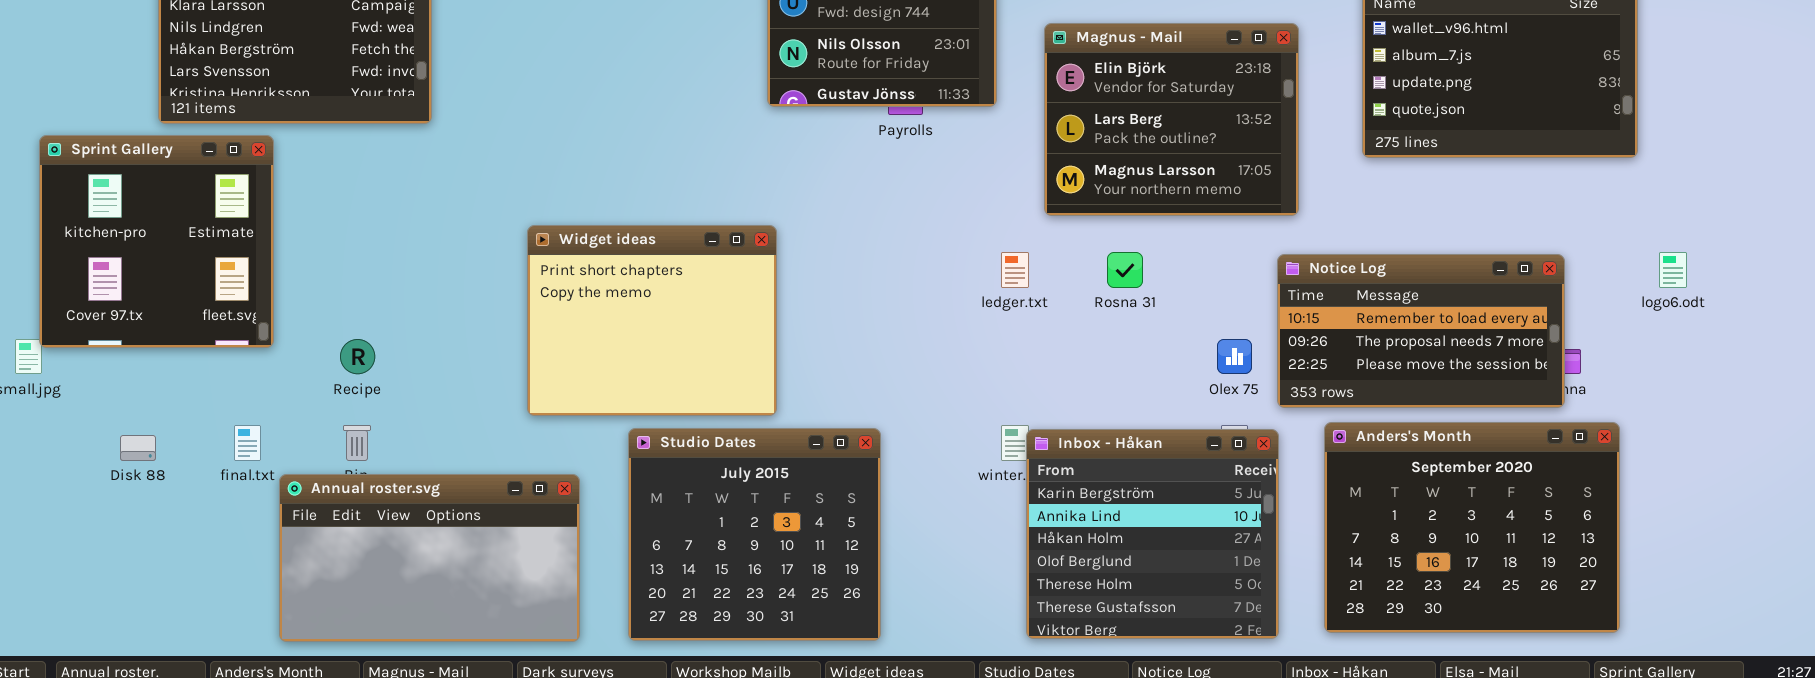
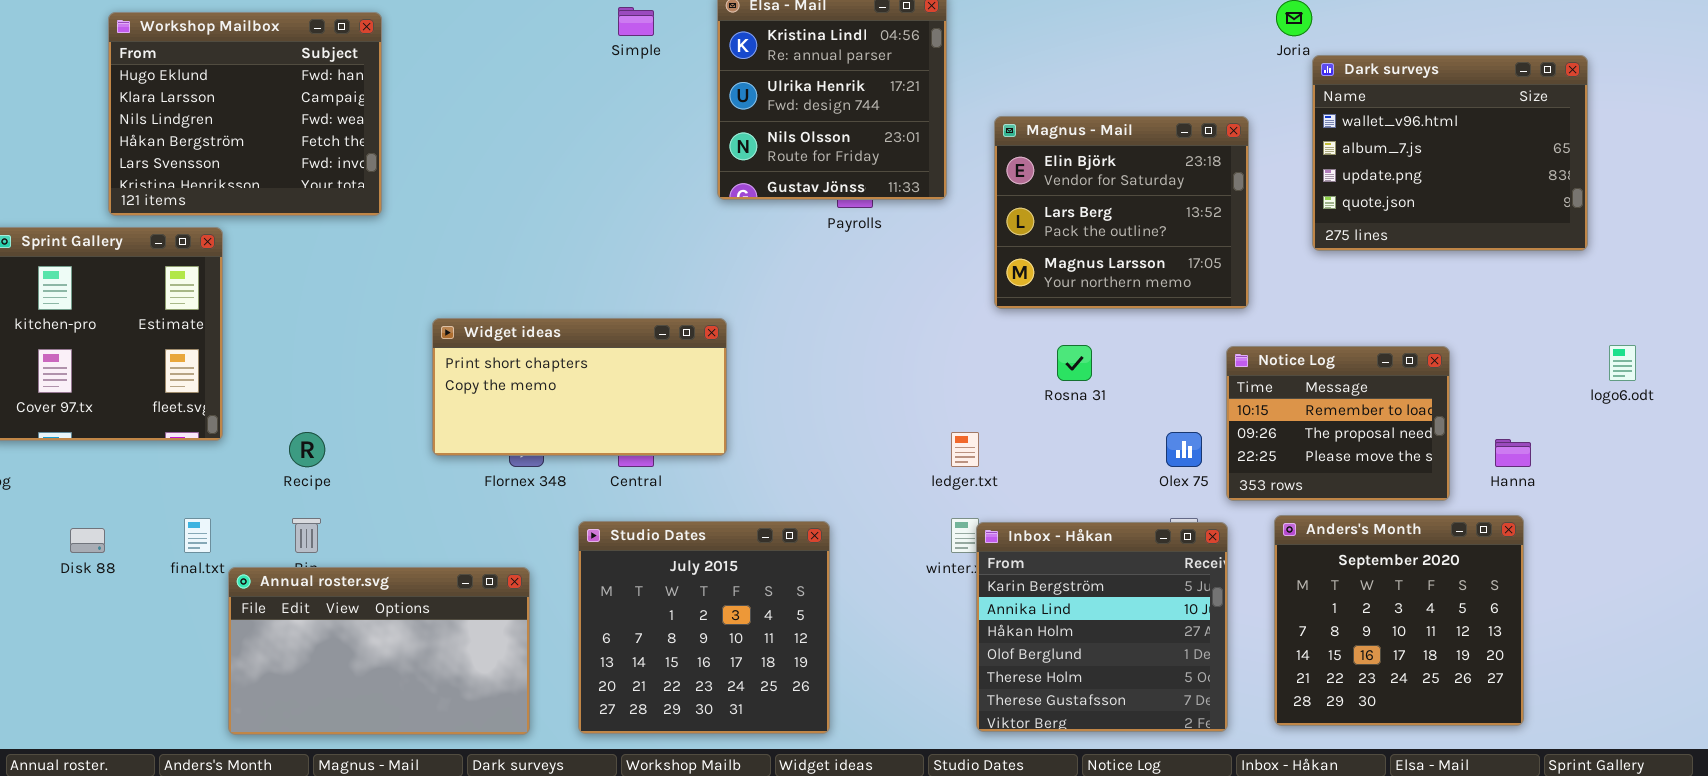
Widget ideas: [527,225,777,416] -> [432,318,727,456], resized
ledger.txt: [1001,252,1029,288] -> [951,432,979,467], moved
Notice Log: [1277,254,1565,408] -> [1226,346,1450,501], resized
Anders's Month: [1324,422,1620,633] -> [1274,515,1524,726], resized

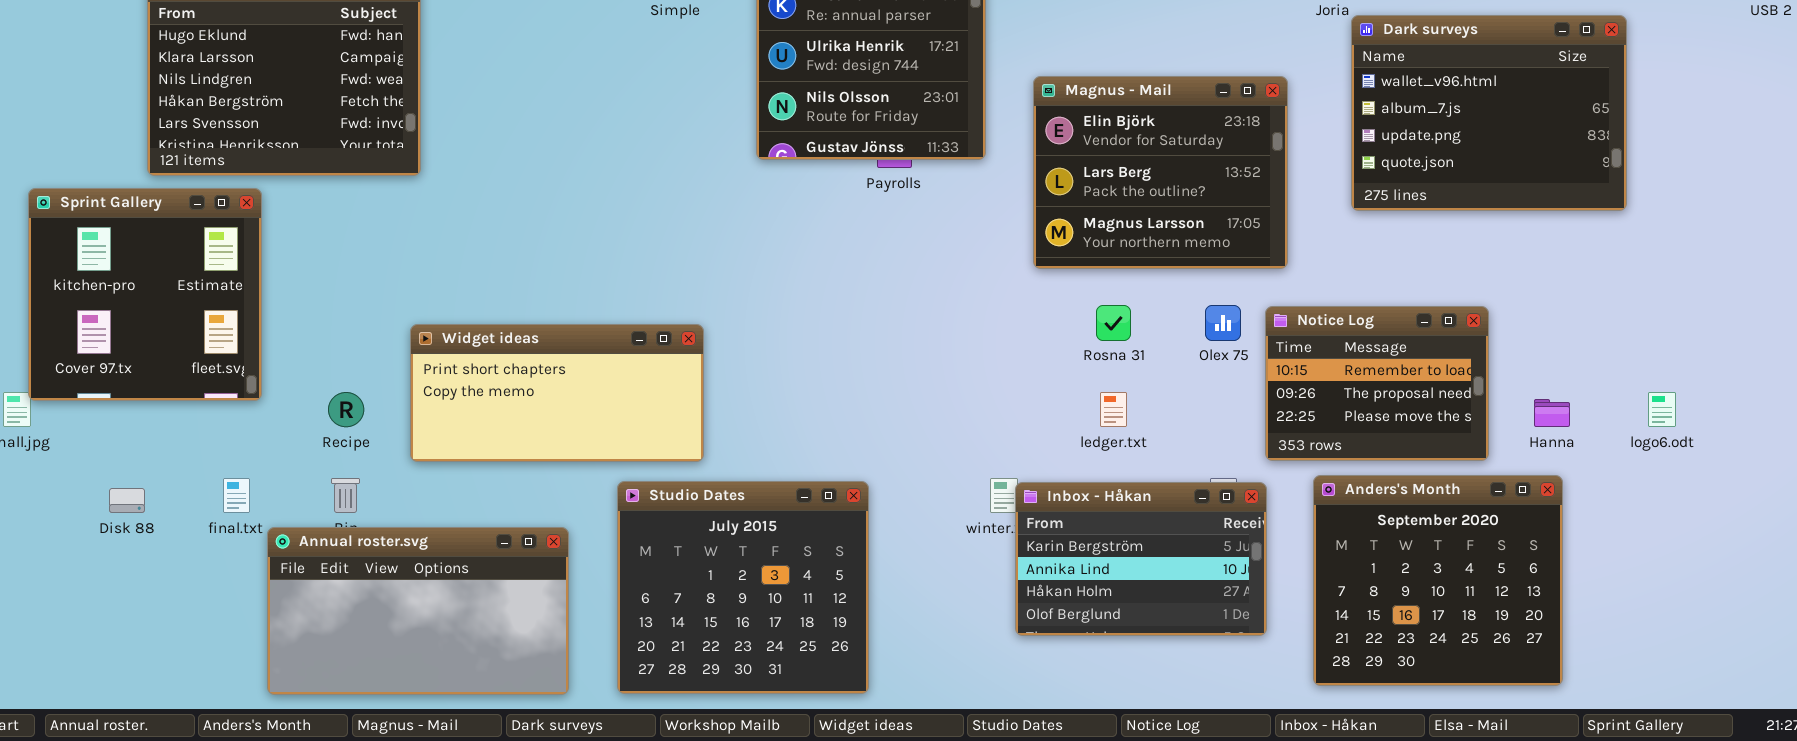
Widget ideas: [432,318,727,456] -> [410,324,704,462], moved
logo6.odt: [1609,345,1636,381] -> [1648,392,1676,427], moved
ledger.txt: [951,432,979,467] -> [1100,392,1127,427], moved
Olex 75: [1166,432,1202,467] -> [1205,305,1241,341], moved
Inbox - Håkan: [976,522,1228,732] -> [1015,482,1267,636], resized

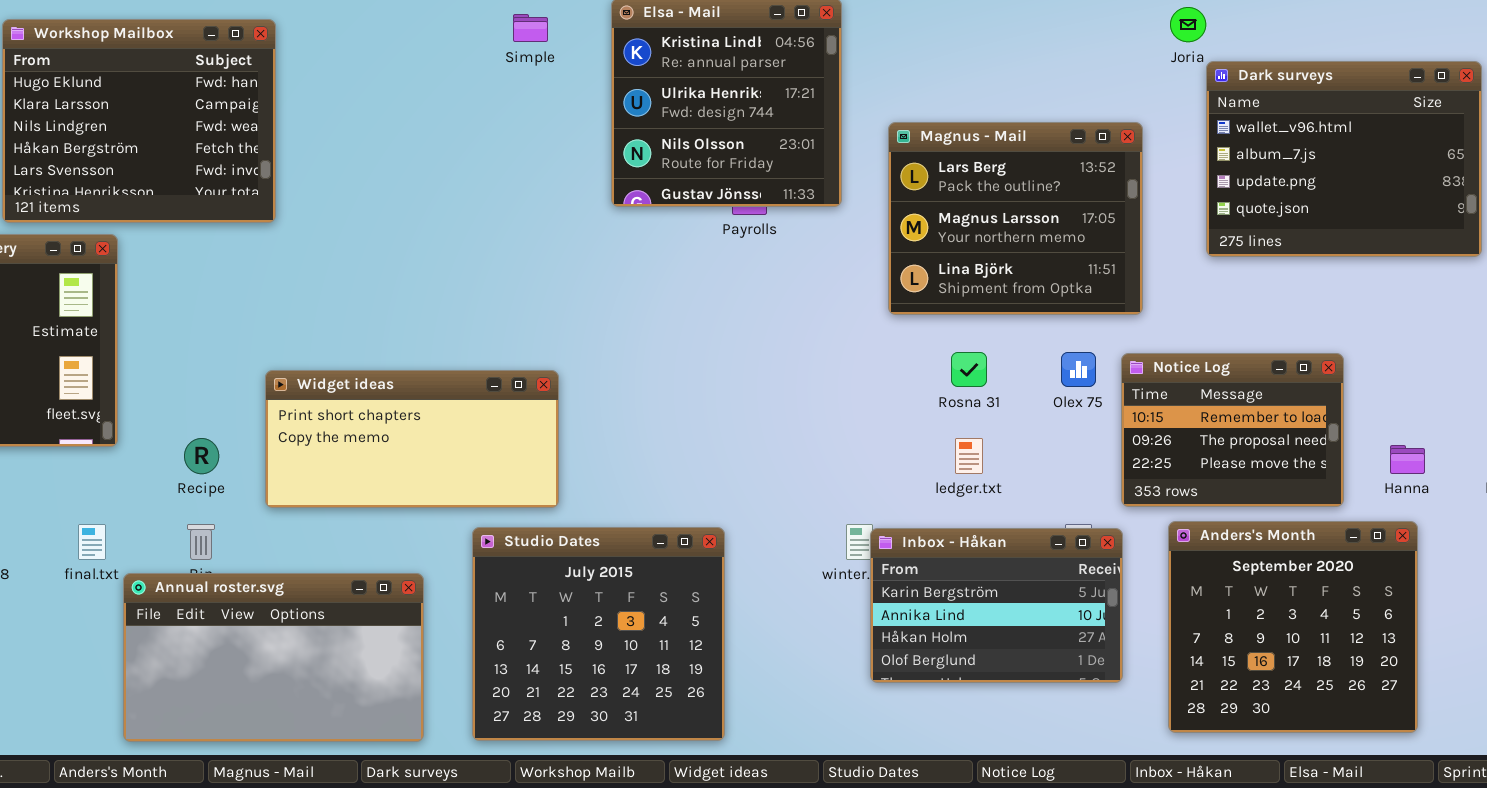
Magnus - Mail: [1033,76,1288,269] -> [888,122,1143,315], scrolled down 1 row

